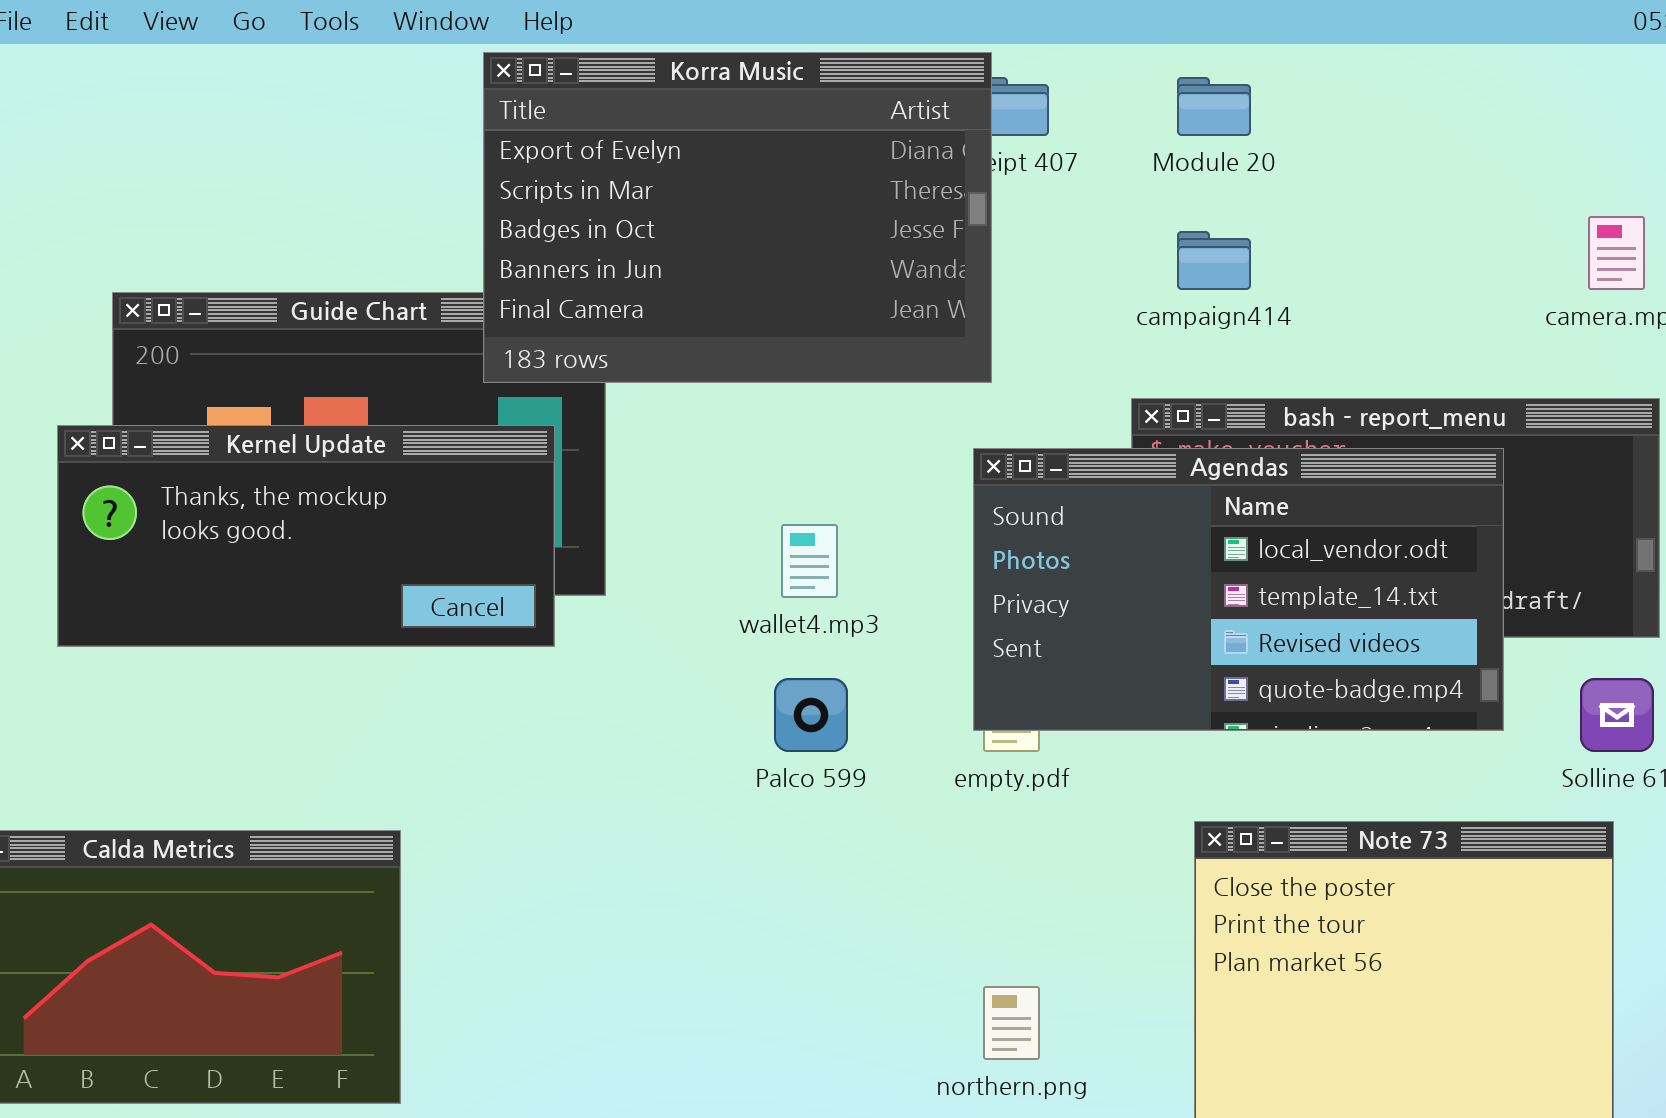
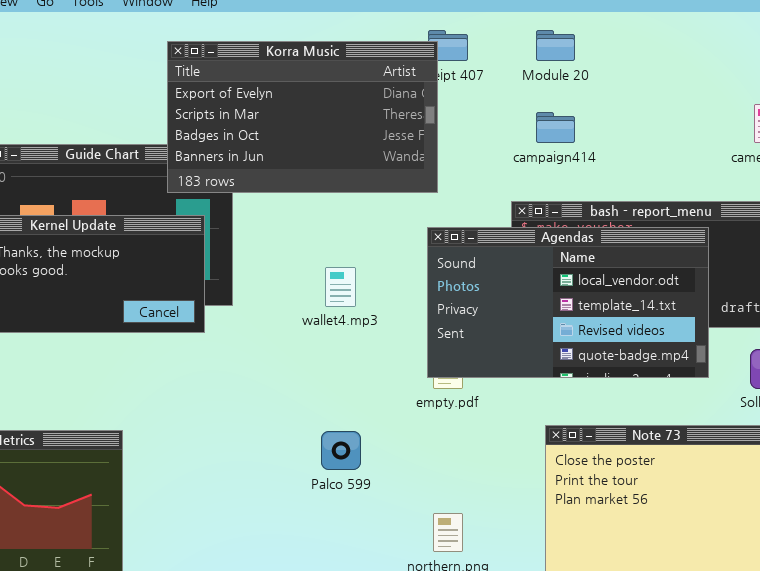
Korra Music: [483,52,992,383] -> [167,41,438,193], resized
Palco 599: [774,678,848,752] -> [321,431,361,470], moved

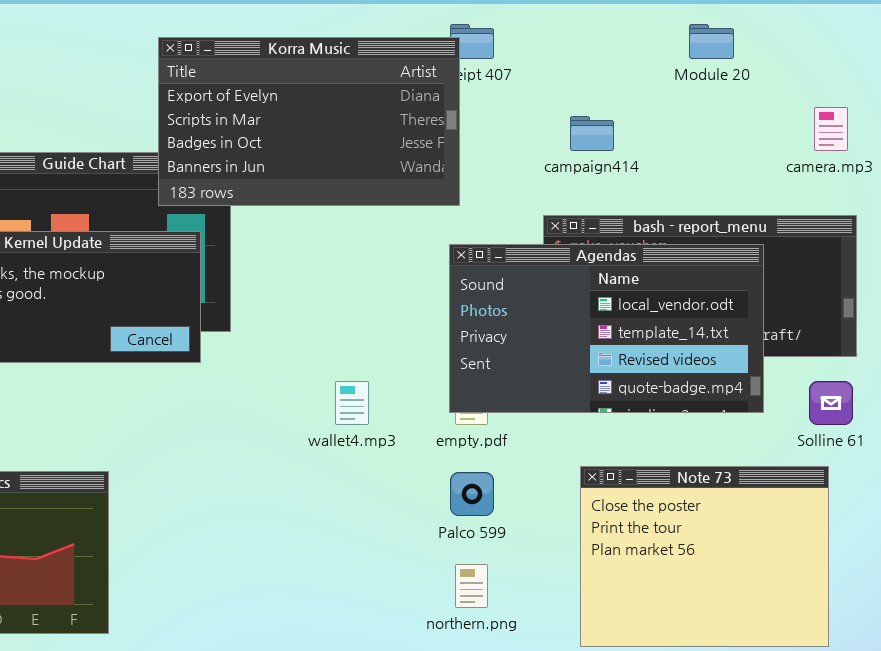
Module 20: [536,30,575,61] -> [689,24,734,59], moved
wallet4.mp3: [325,267,356,307] -> [335,381,369,425], moved
Palco 599: [321,431,361,470] -> [450,472,494,516], moved

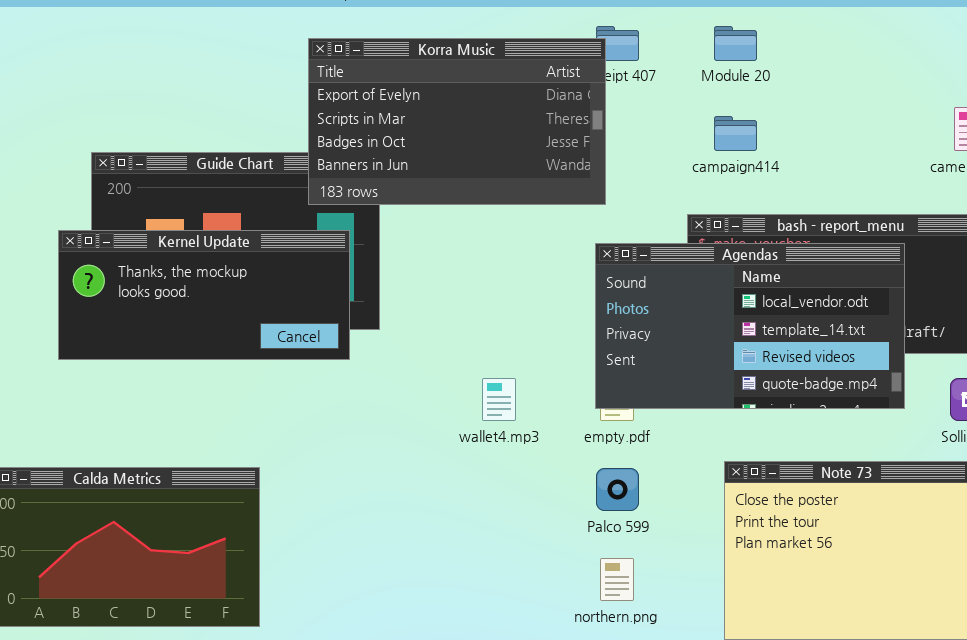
Module 20: [689,24,734,59] -> [714,26,757,61], moved

